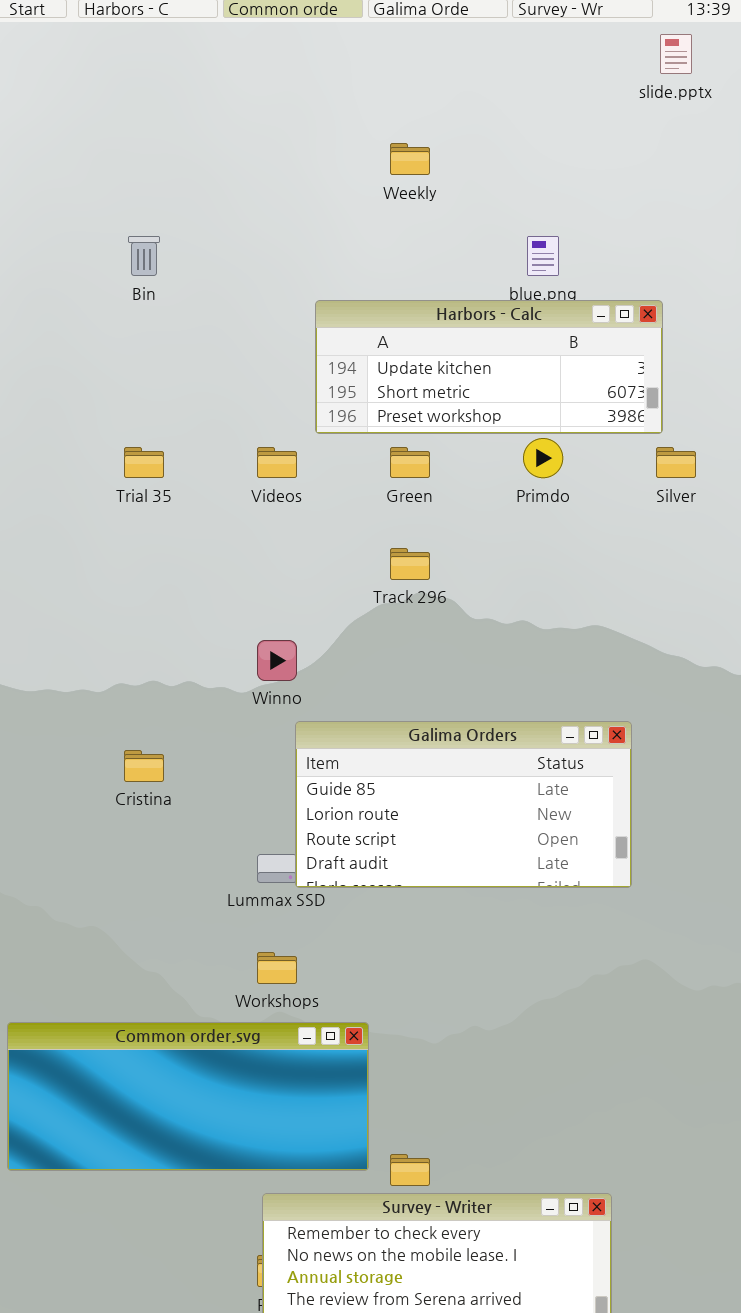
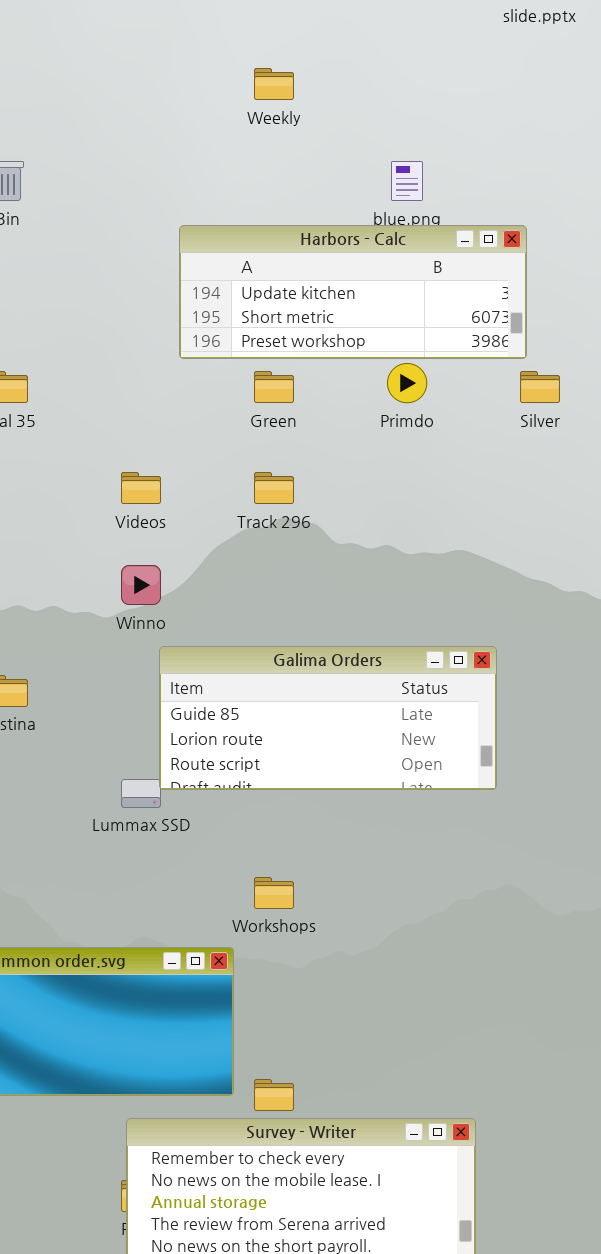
Videos: [257,447,297,478] -> [121,472,161,504], moved
Galima Orders: [295,721,632,888] -> [159,646,497,790], resized
Workshops: [257,952,297,984] -> [254,877,294,909], moved

